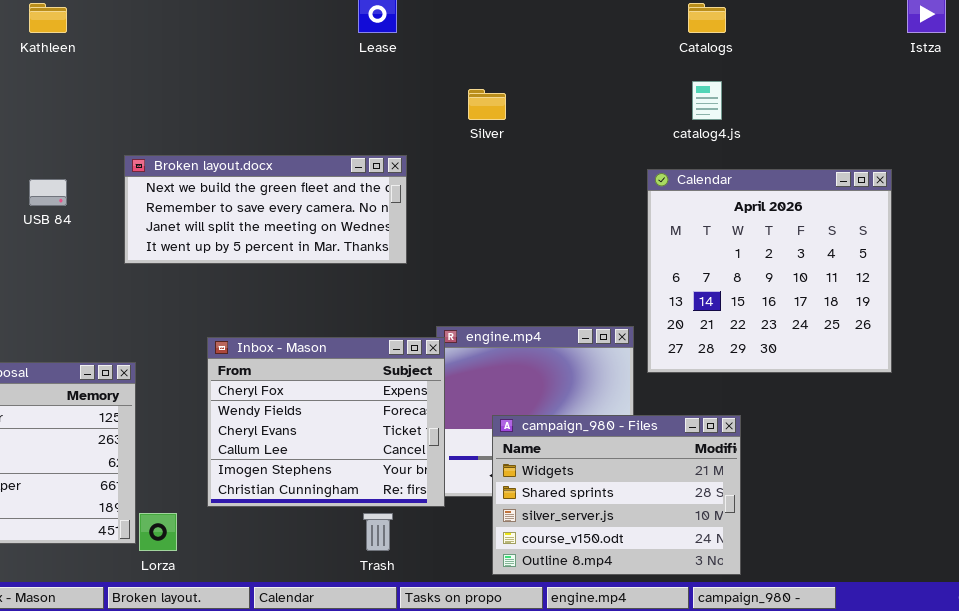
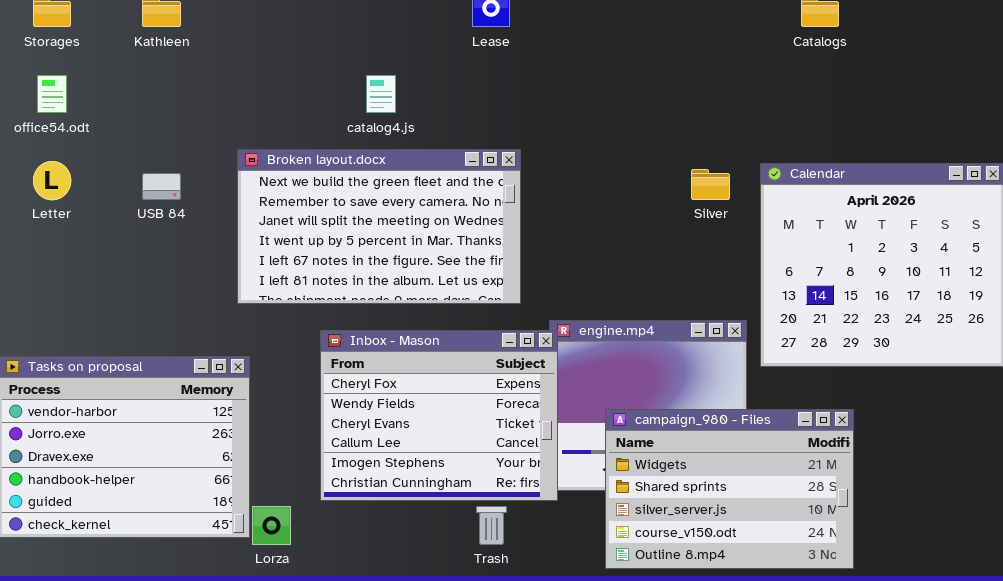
catalog4.js: [692,81,722,120] -> [366,75,396,113], moved
Silver: [468,89,506,120] -> [691,169,730,200], moved
Broken layout.docx: [124,155,407,264] -> [237,149,521,304], resized

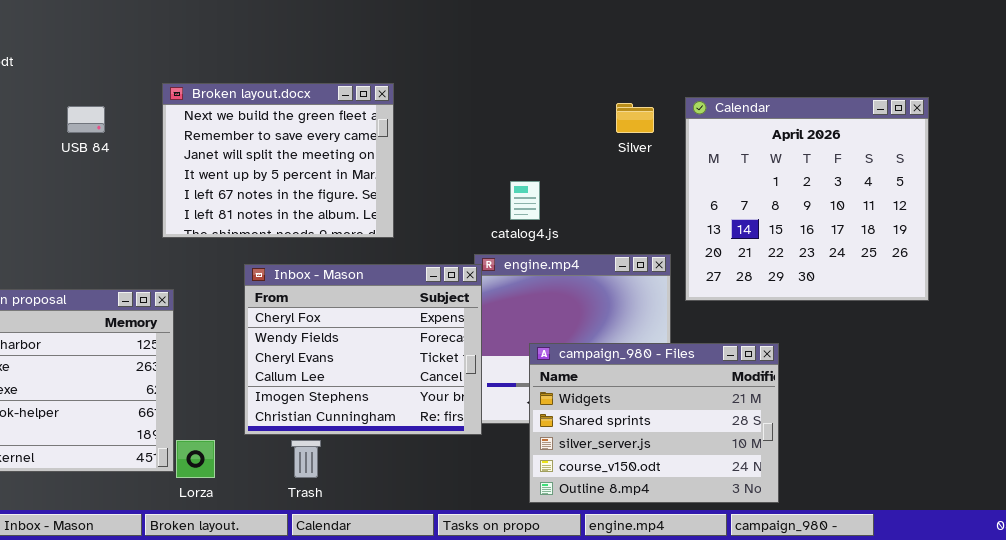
catalog4.js: [366,75,396,113] -> [510,181,540,220], moved
Broken layout.docx: [237,149,521,304] -> [162,83,394,238], resized
Trash: [476,506,507,545] -> [291,440,321,478], moved

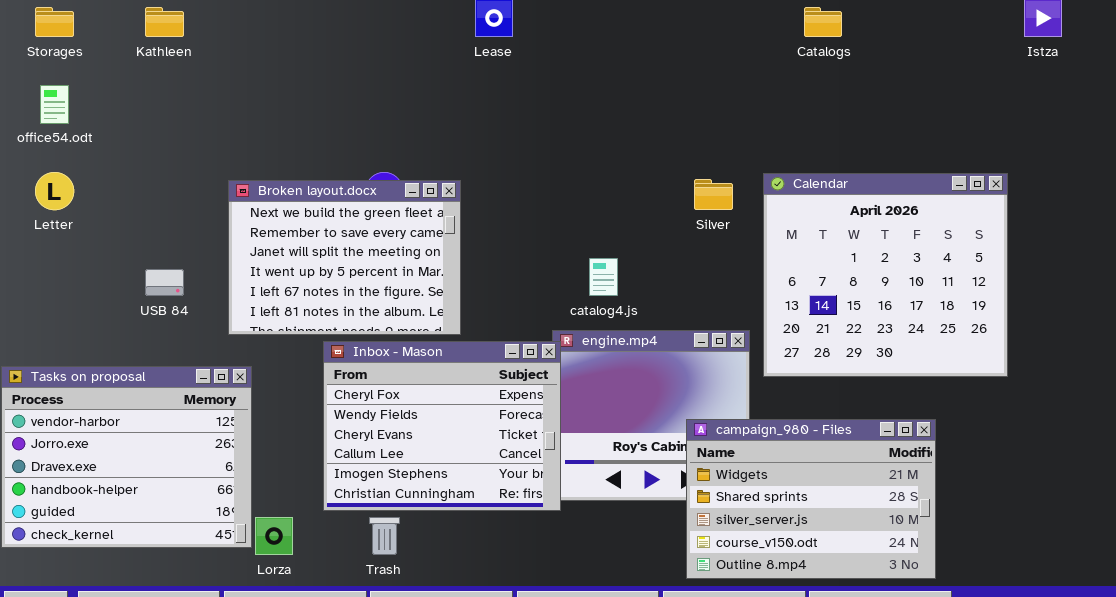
Broken layout.docx: [162,83,394,238] -> [228,180,461,335], moved
USB 84: [67,106,105,133] -> [145,269,184,296], moved
campaign_980 - Files: [529,343,779,503] -> [686,419,936,579], moved

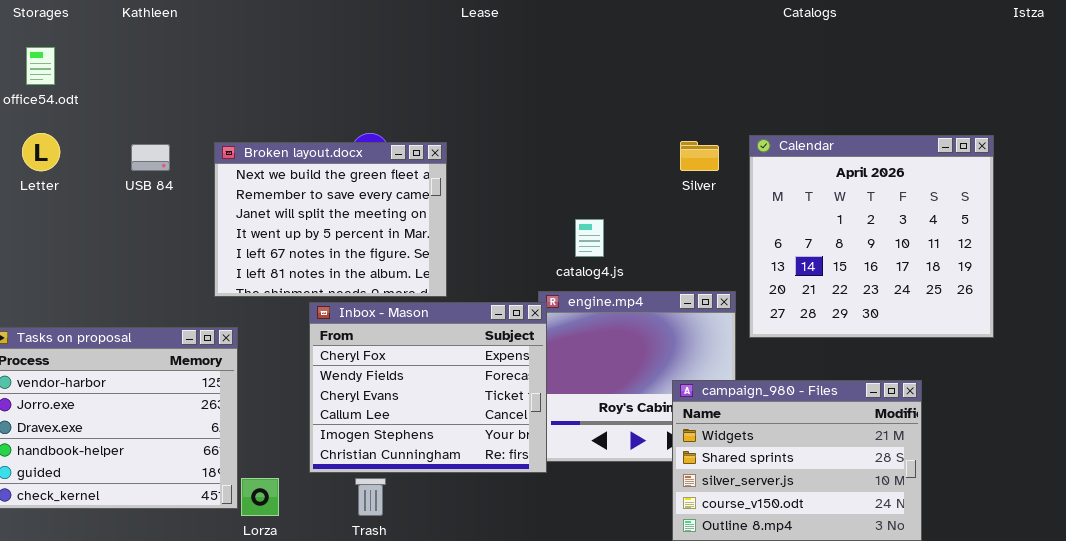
USB 84: [145,269,184,296] -> [131,144,170,171], moved

